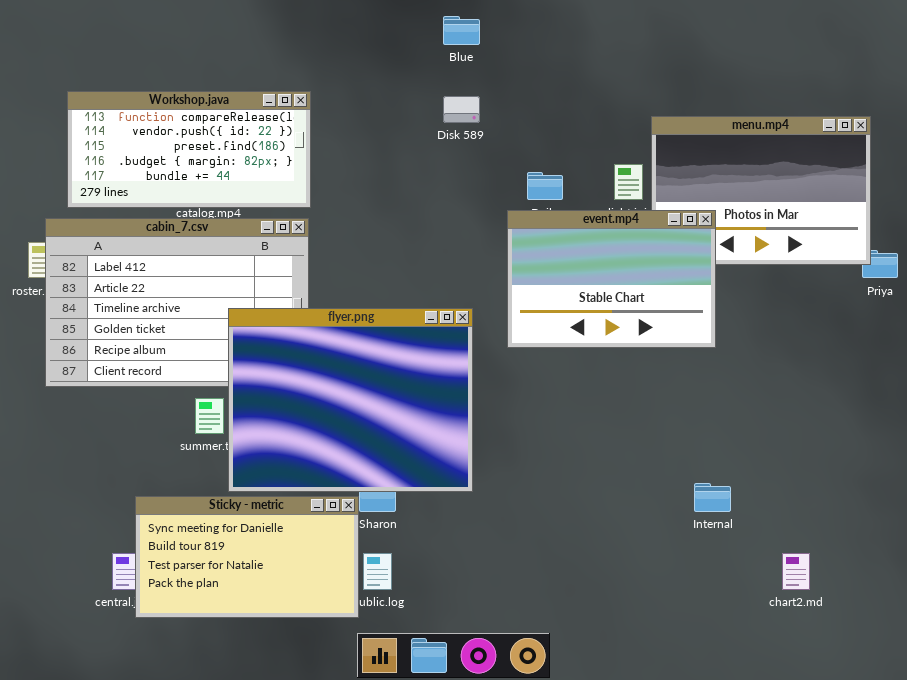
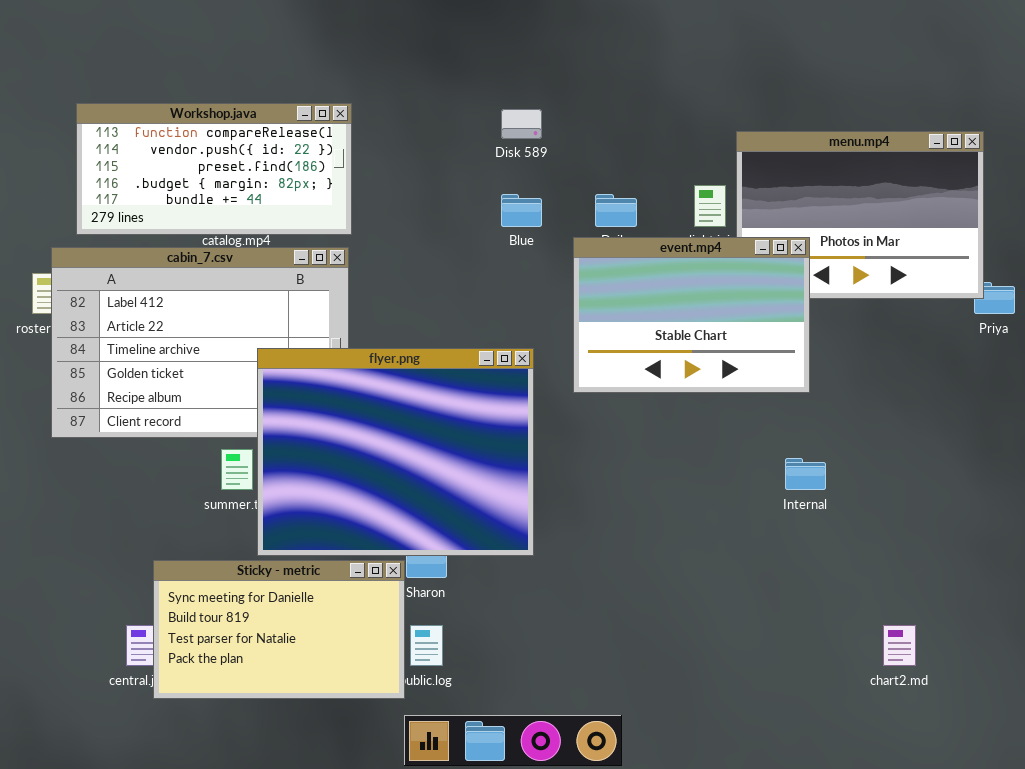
Blue: [443,16,480,45] -> [501,194,542,227], moved
Internal: [694,483,731,512] -> [785,458,826,490], moved

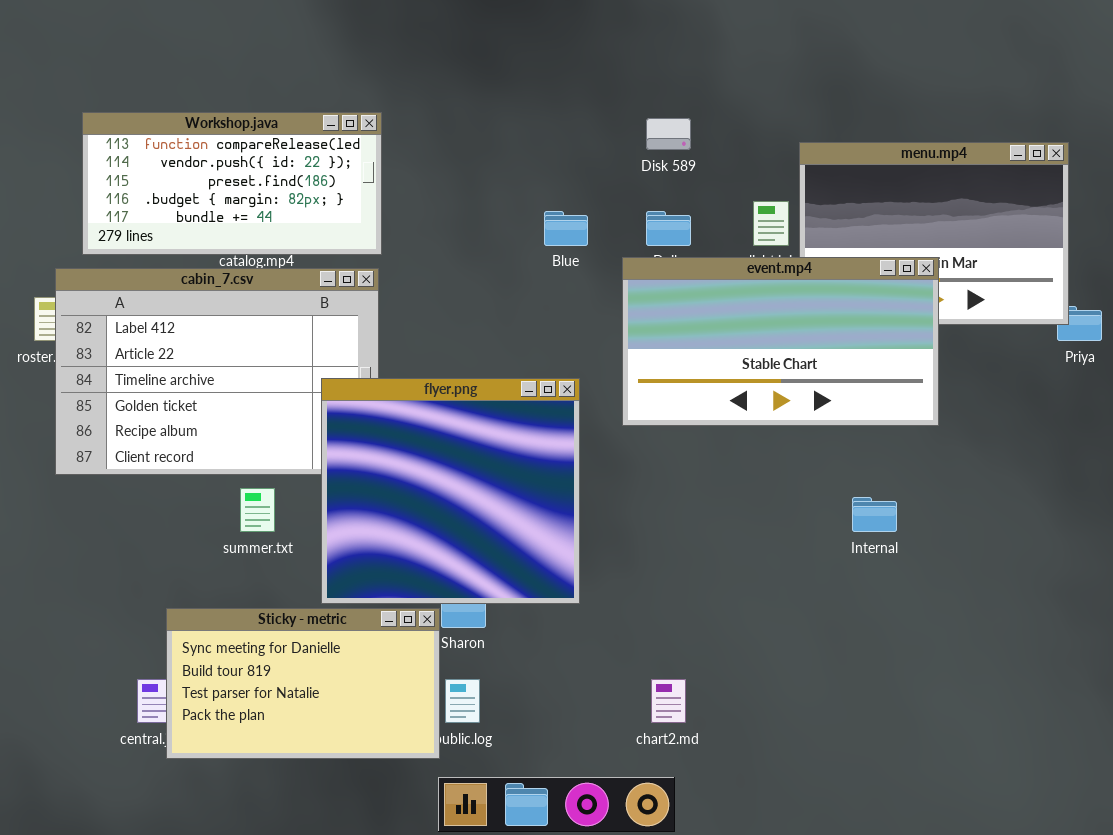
Disk 589: [501,109,542,139] -> [646,118,691,150], moved
event.mp4: [573,237,810,393] -> [622,257,939,426], resized
flyer.png: [257,348,534,556] -> [321,378,580,604], resized
chart2.md: [883,625,916,666] -> [651,679,686,723], moved

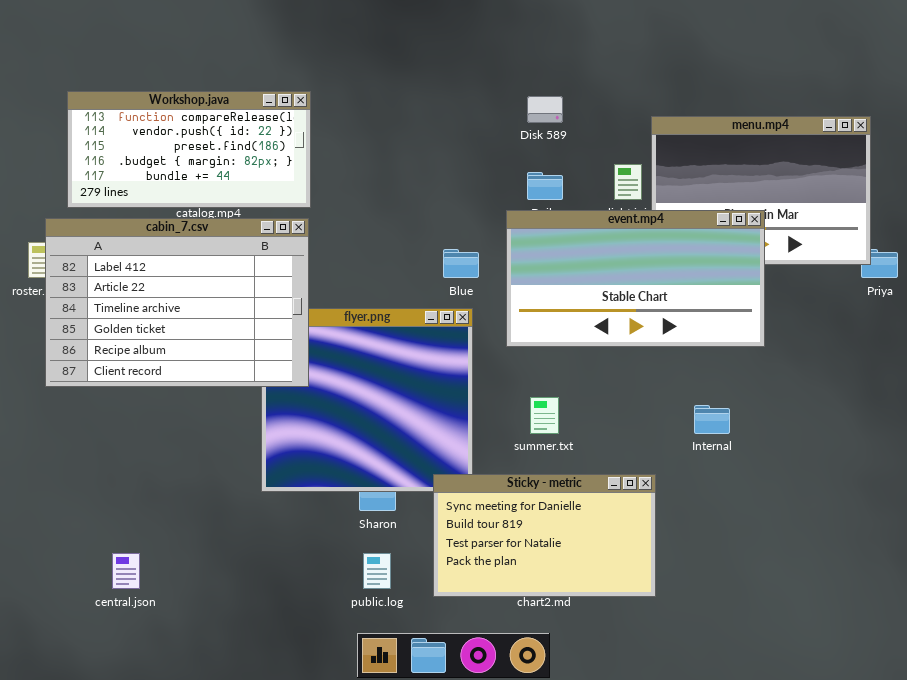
Blue: [544,211,588,246] -> [443,249,479,278], moved
cabin_7.csv: [55,268,379,475] -> [45,218,309,387], raised
summer.txt: [240,488,275,532] -> [530,397,559,434], moved
Sticky - metric: [166,608,440,759] -> [433,474,656,597], moved

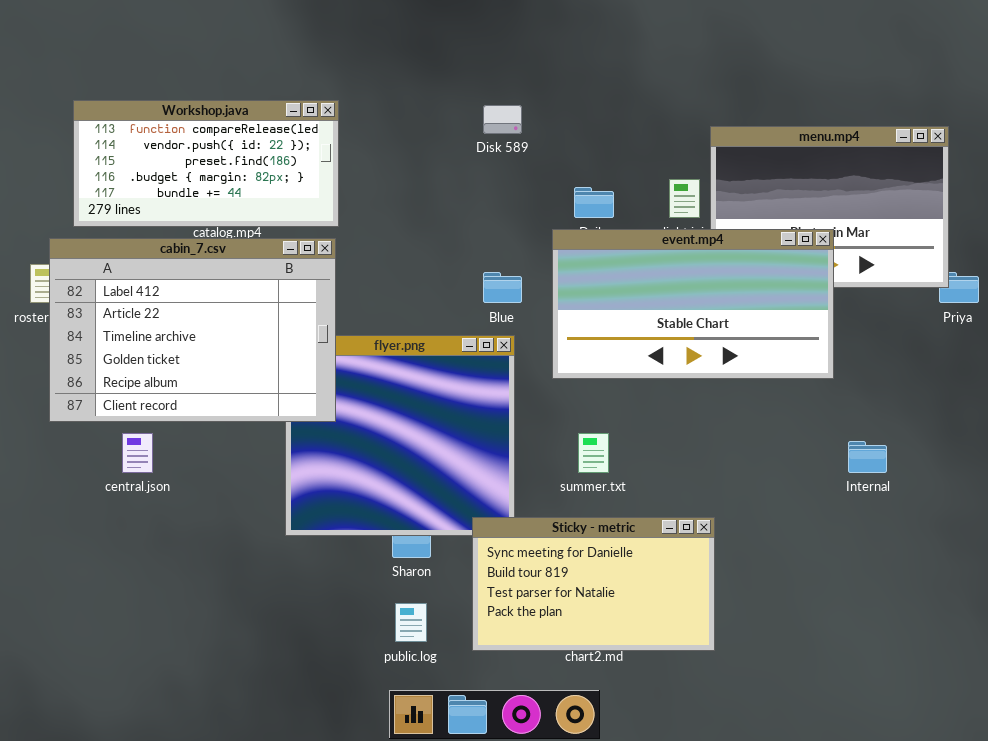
Disk 589: [527,96,563,123] -> [483,105,522,134], moved
Internal: [694,405,730,434] -> [848,441,887,473], moved
central.json: [112,553,140,589] -> [122,433,153,473], moved

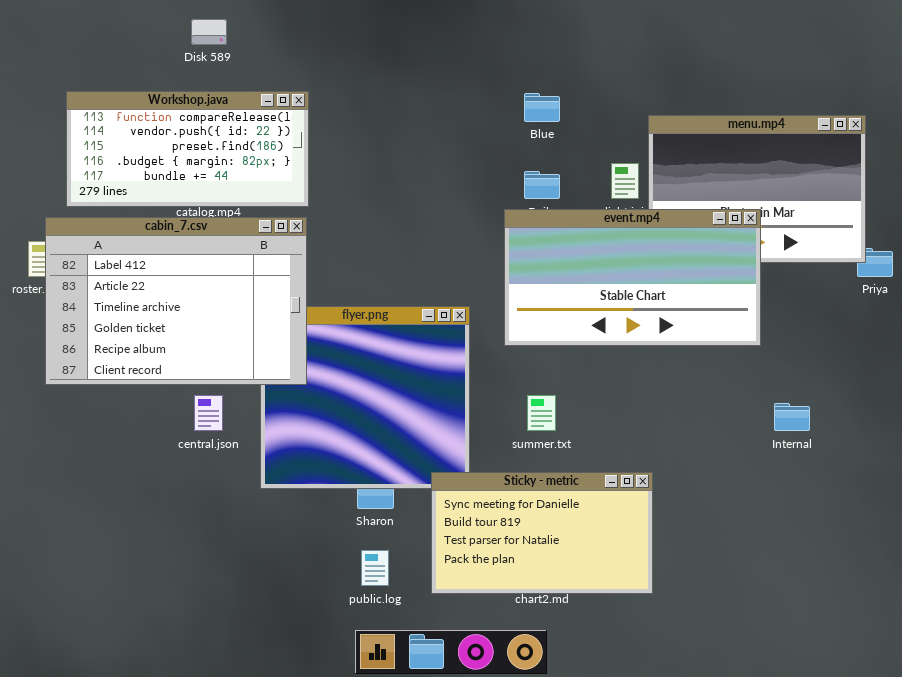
Disk 589: [483,105,522,134] -> [191,19,227,45], moved
Blue: [483,272,522,303] -> [524,93,560,122], moved
central.json: [122,433,153,473] -> [194,395,223,431], moved

